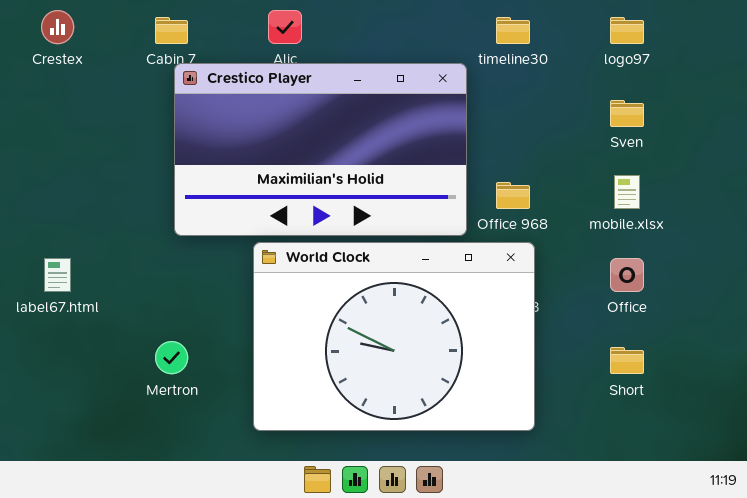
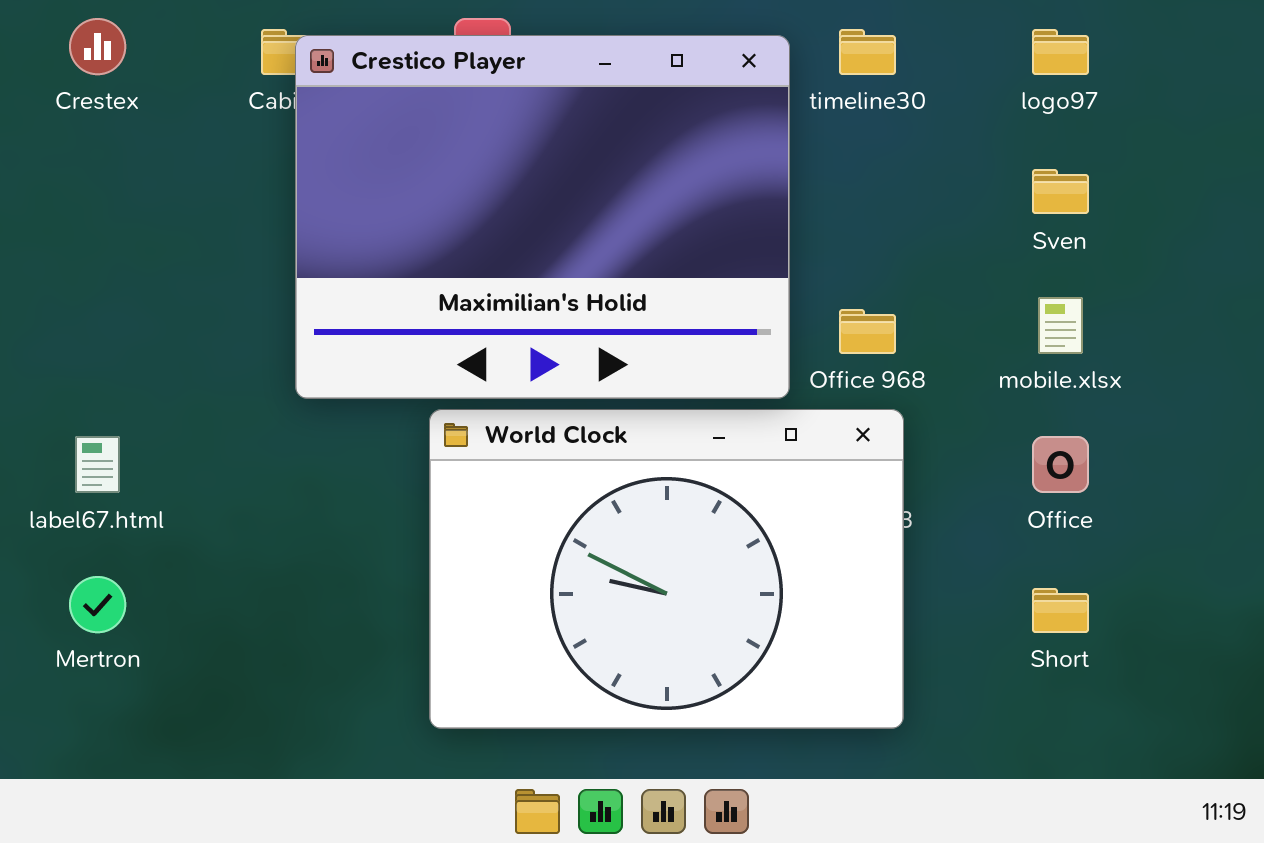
Crestico Player: [174,63,467,236] -> [295,35,790,399], resized
Mertron: [155,341,188,374] -> [69,576,126,633], moved

